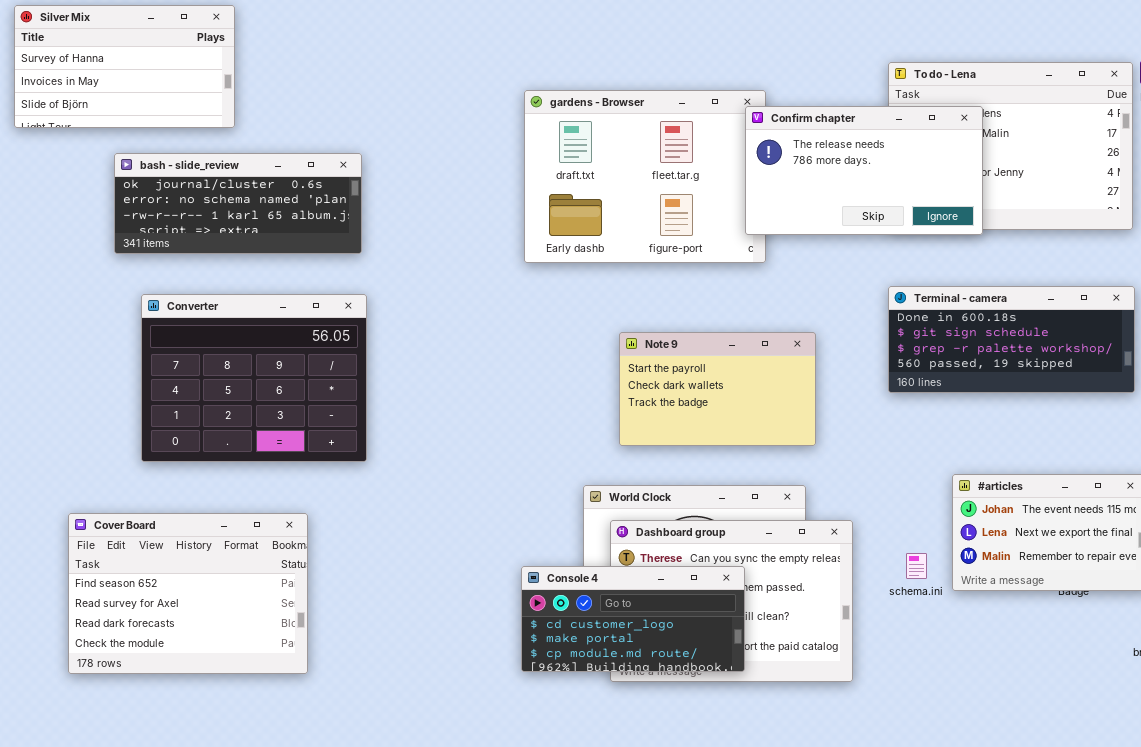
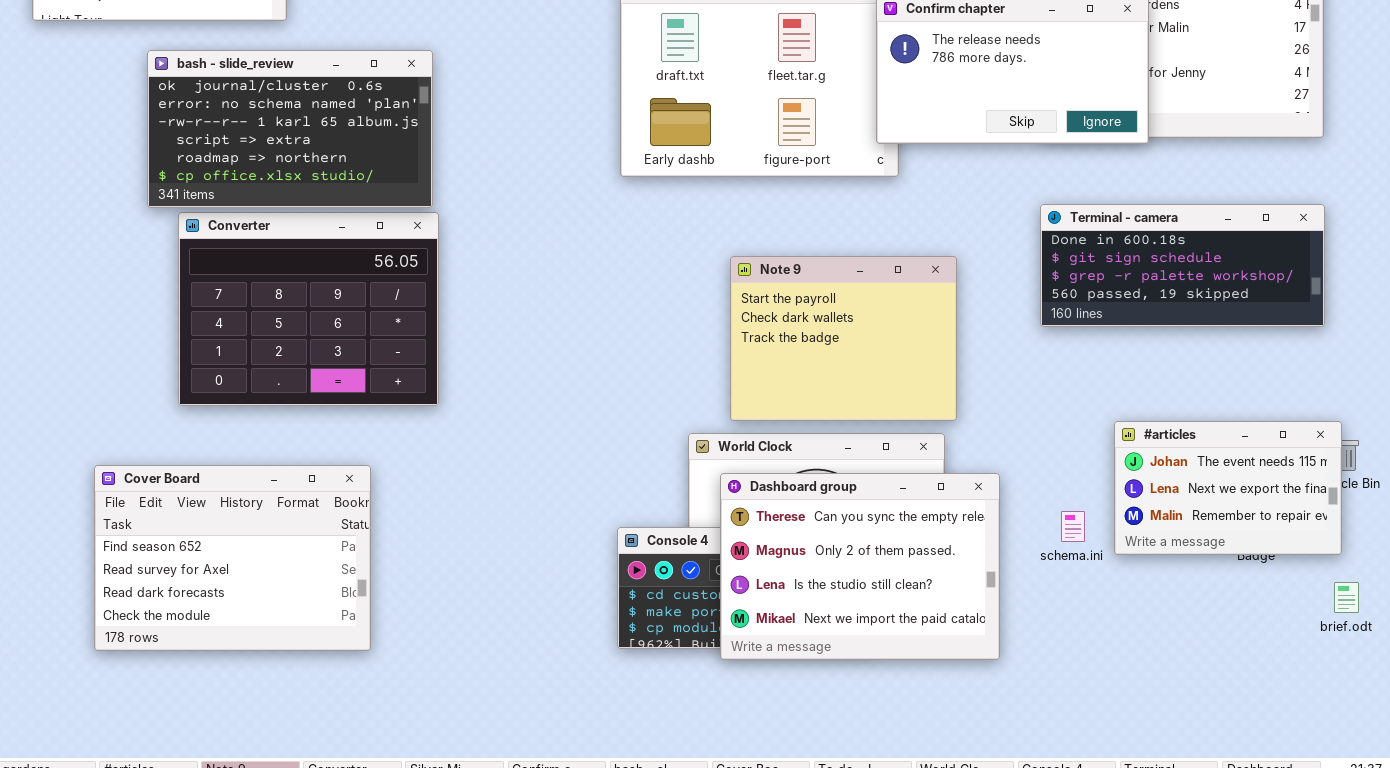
bash - slide_review: [114,153,362,254] -> [147,50,433,208], resized
Note 9: [619,332,816,446] -> [730,256,957,421], resized
Dashboard group: [610,520,853,682] -> [720,473,1000,660], raised

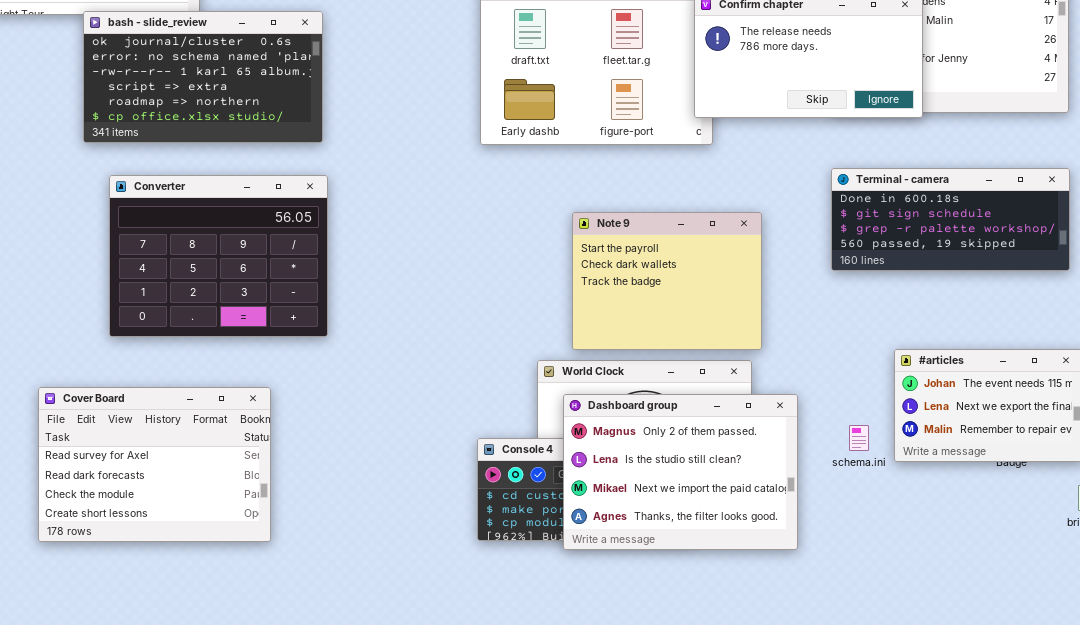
bash - slide_review: [147,50,433,208] -> [83,11,323,143], moved
Cover Board: [94,465,371,651] -> [38,387,271,542], scrolled down 1 row
Dashboard group: [720,473,1000,660] -> [563,394,798,550], scrolled down 1 row

